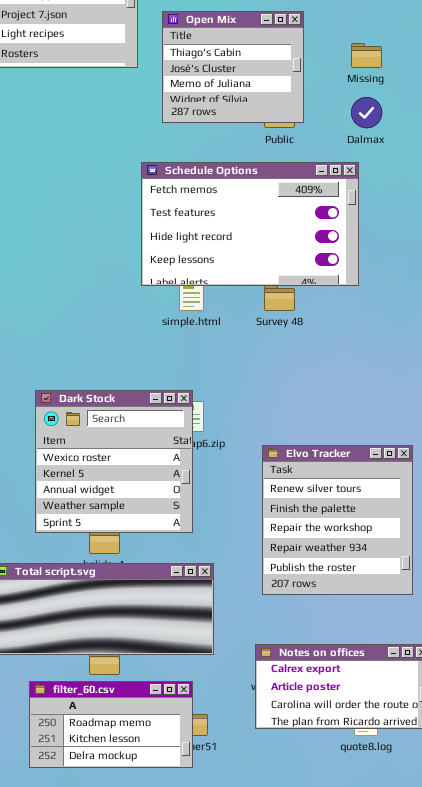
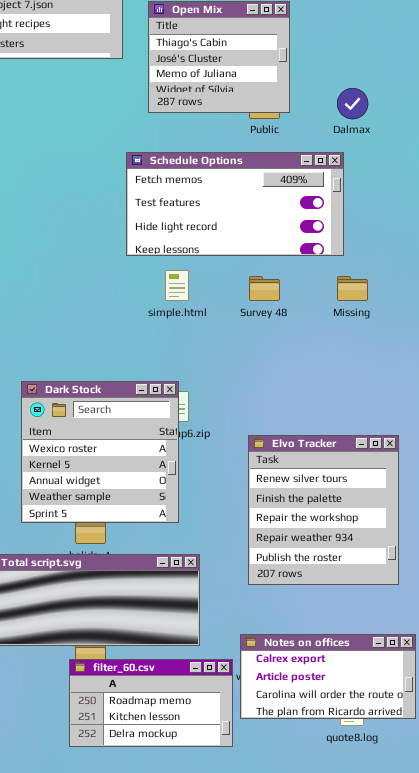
Missing: [351,43,382,68] -> [337,276,368,301], moved
Schedule Options: [141,162,359,286] -> [126,152,344,256], resized
filter_60.csv: [29,681,193,768] -> [69,659,233,747], moved

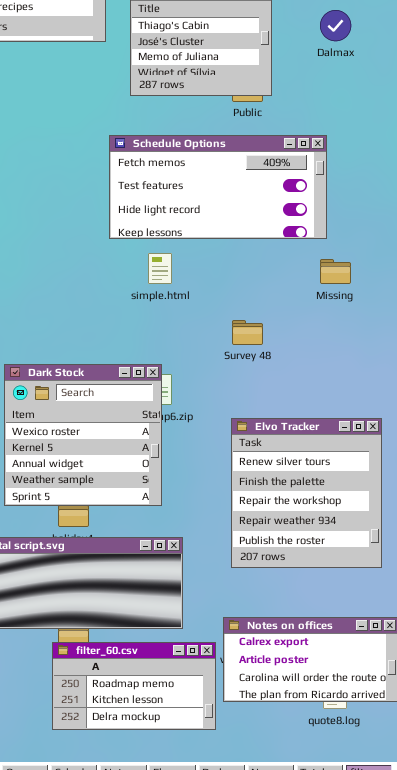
Dalmax: [337,88,368,119] -> [320,10,351,41], moved
Survey 48: [249,276,280,301] -> [232,320,263,345], moved

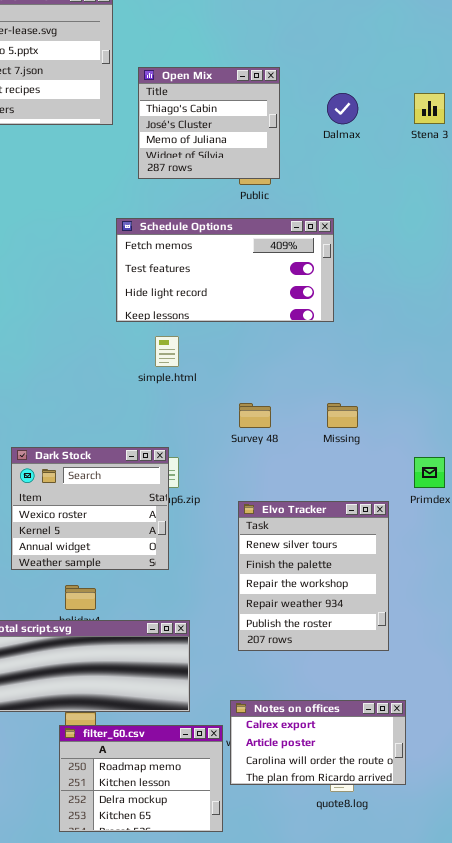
Missing: [320,259,351,284] -> [327,403,358,428], moved
Dark Stock: [4,364,162,506] -> [11,447,169,570], resized
filter_60.csv: [52,642,216,730] -> [59,725,223,832], resized

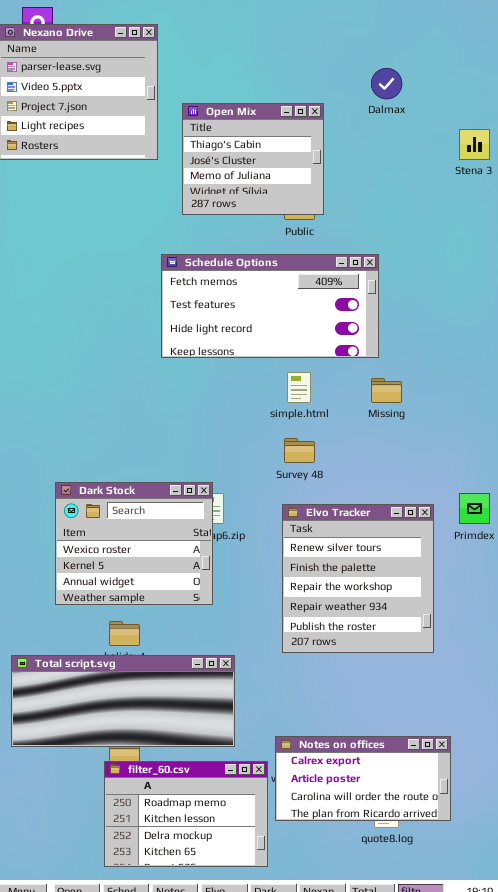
Dalmax: [327,93,358,124] -> [371,68,402,99], moved
simple.html: [155,336,179,367] -> [287,372,311,403], moved
Missing: [327,403,358,428] -> [371,378,402,403], moved
Elvo Tracker: [238,501,389,651] -> [282,504,434,653], moved

